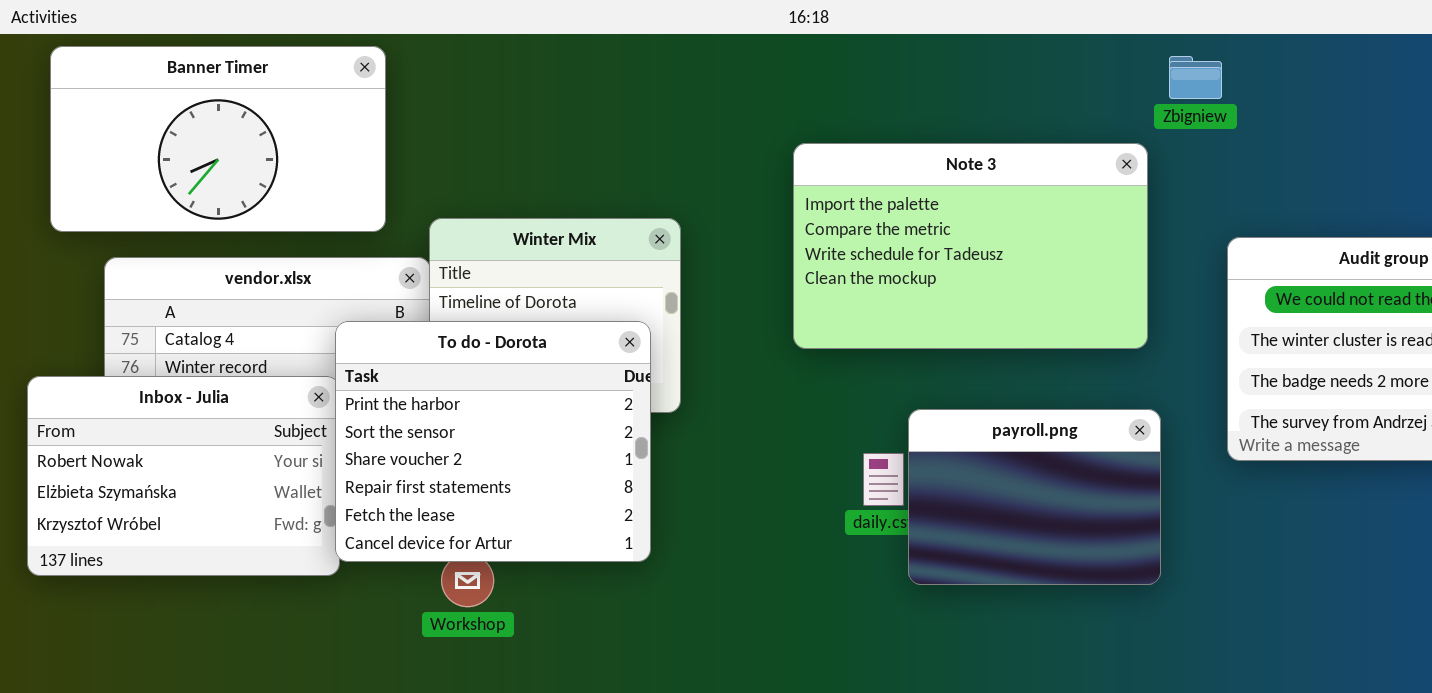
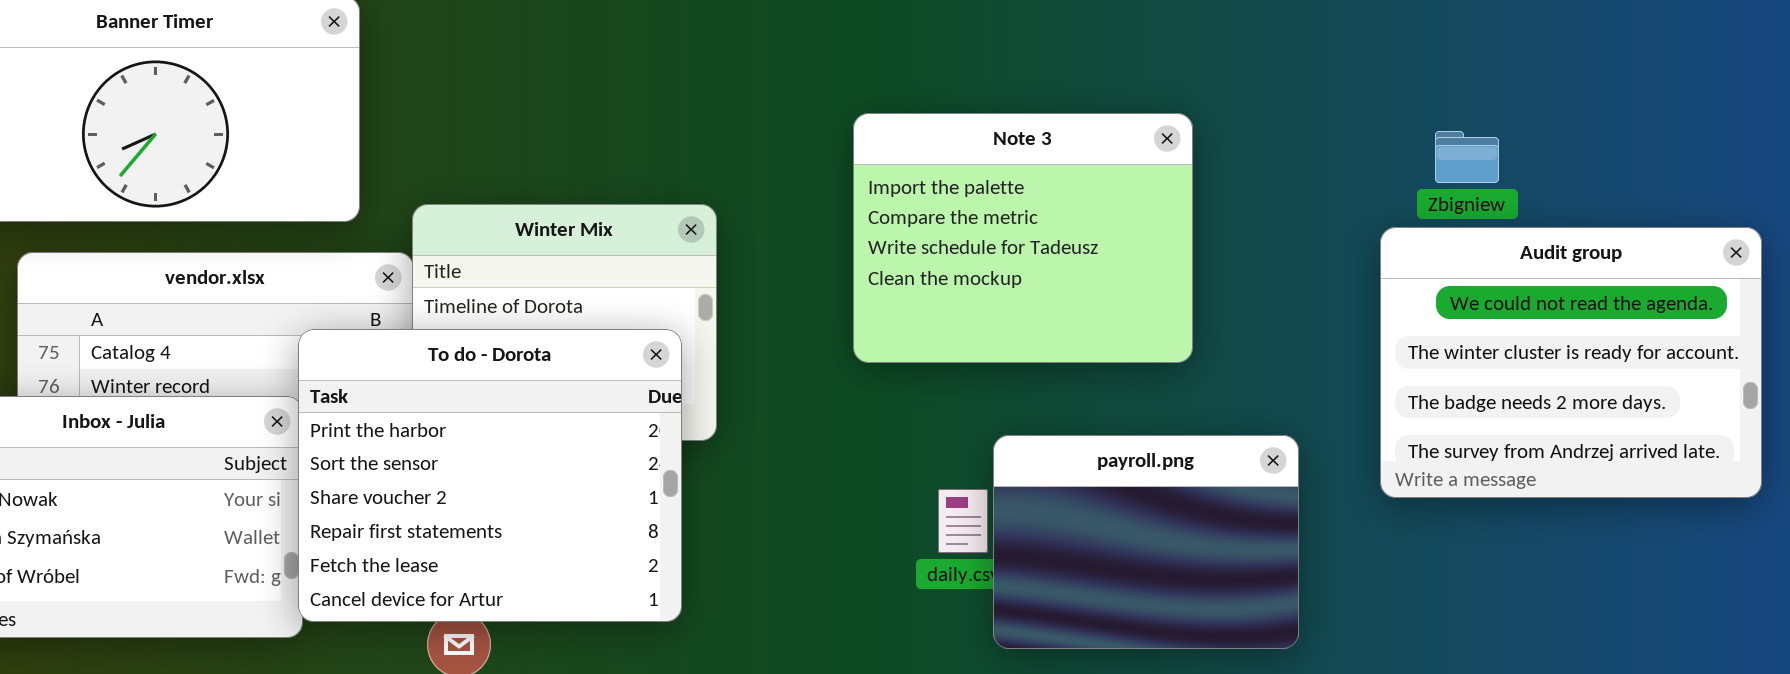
Zbigniew: [1169,56,1222,99] -> [1435,131,1499,183], moved
Note 3: [793,143,1148,349] -> [853,113,1193,363], resized

